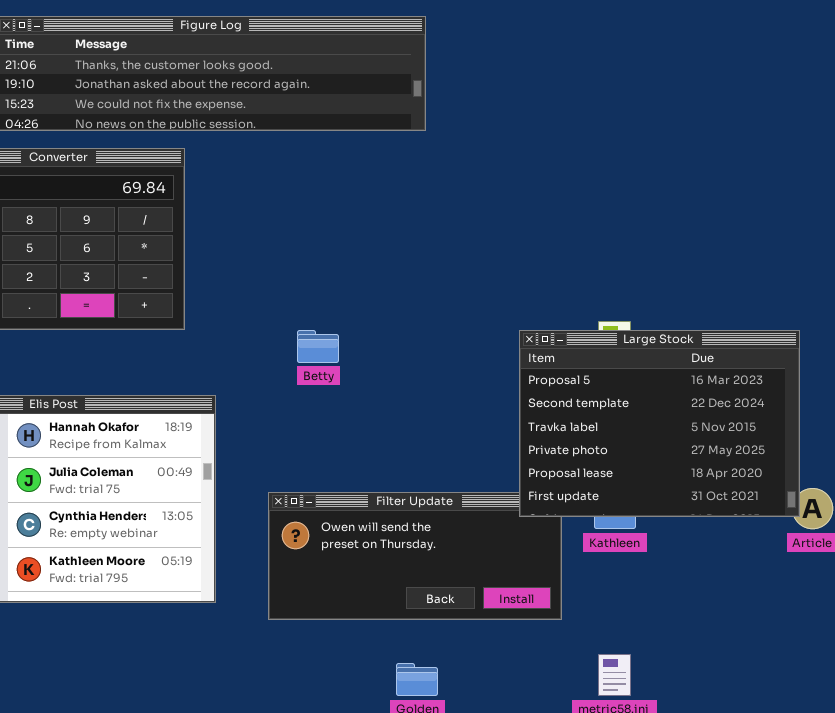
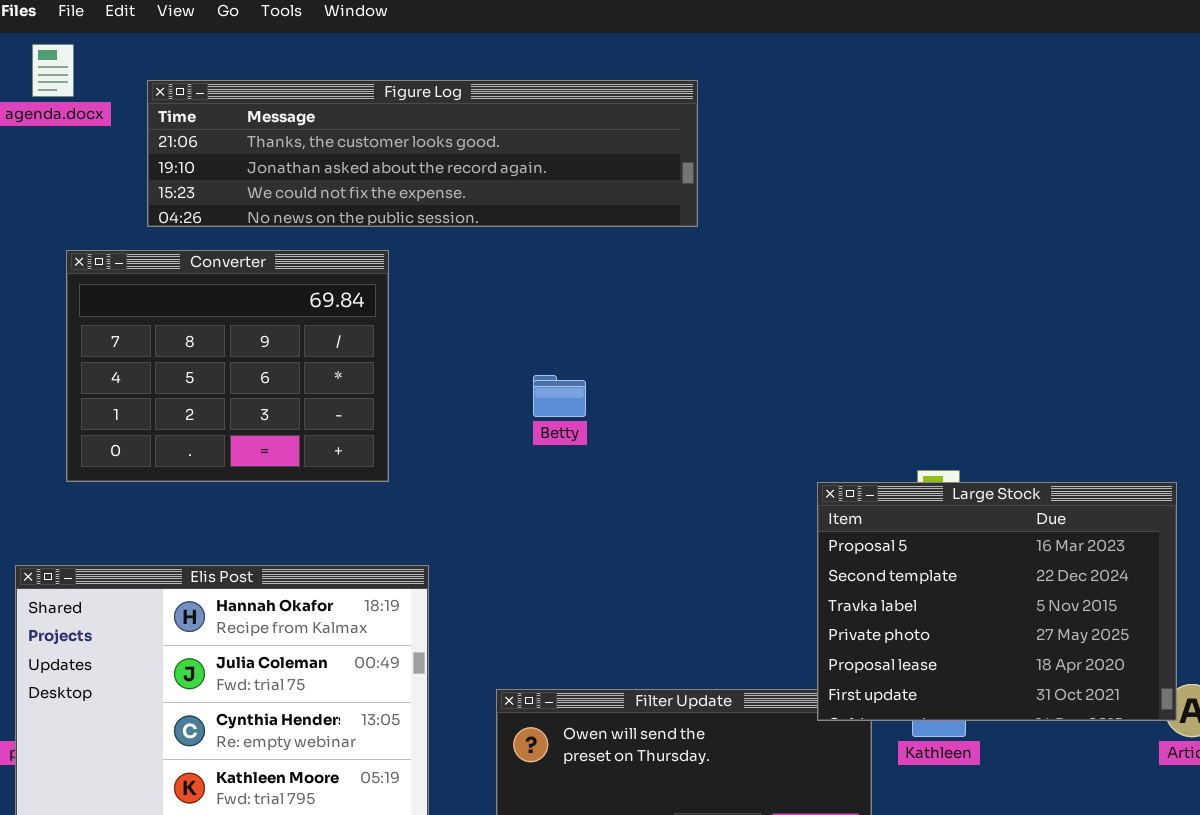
Betty: [297,330,339,363] -> [533,375,586,417], moved

